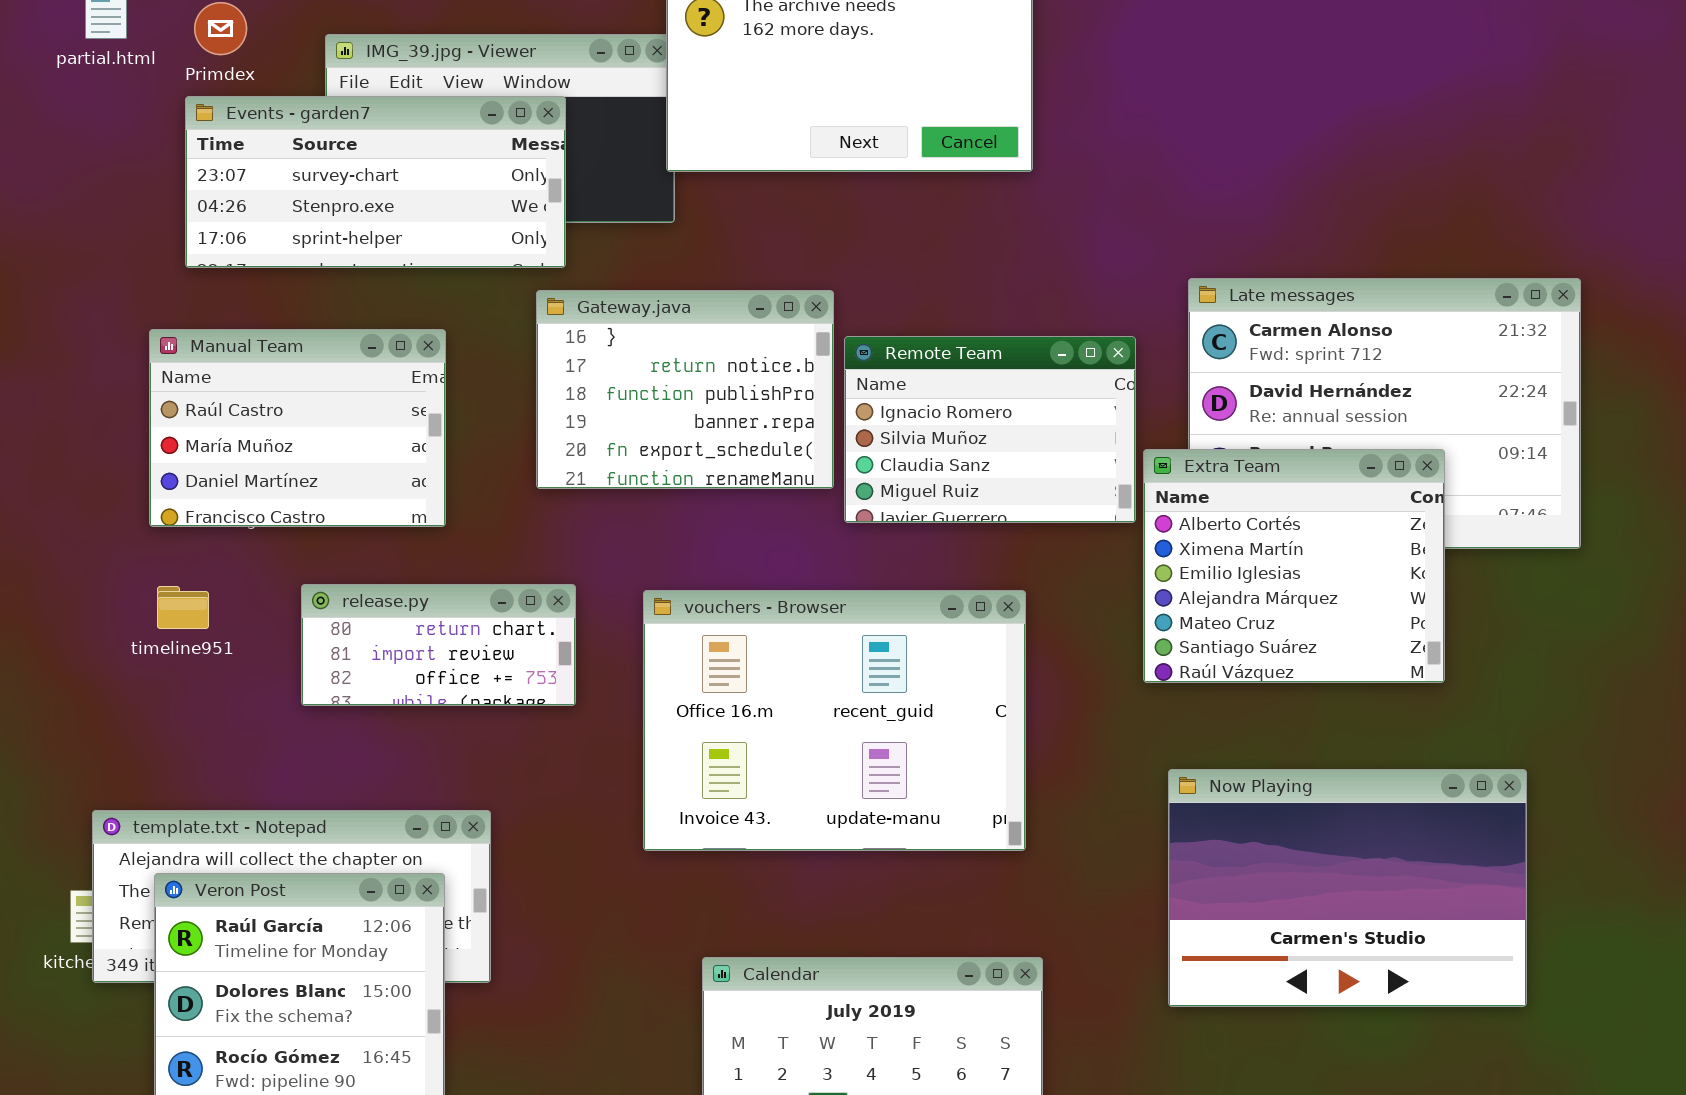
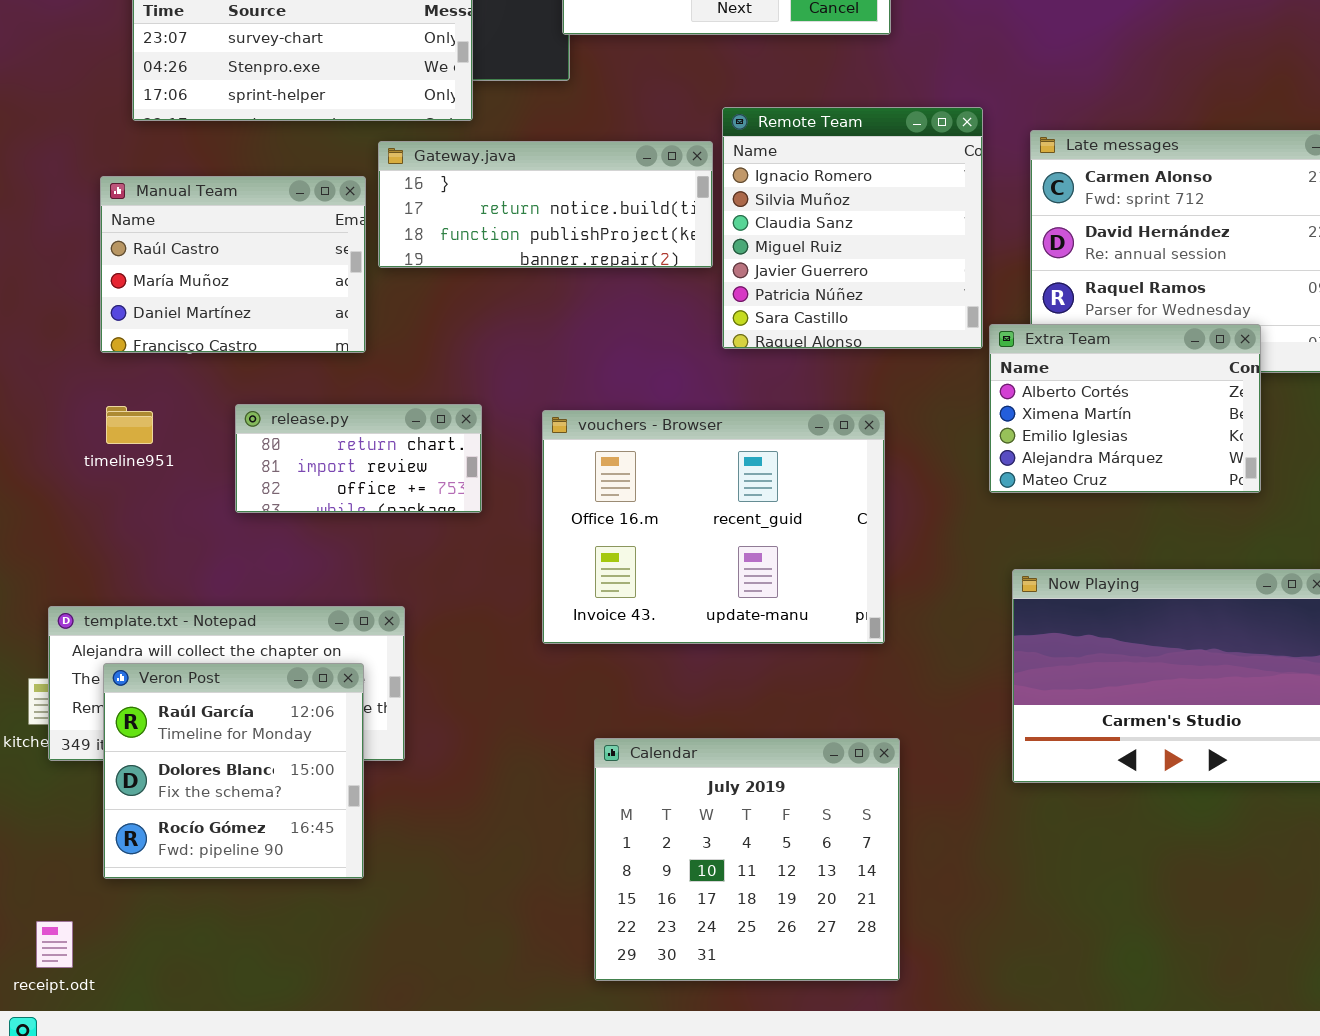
Gateway.java: [536,290,834,489] -> [378,141,713,268], resized
Remote Team: [844,336,1136,523] -> [722,107,983,349], resized
Extra Team: [1143,449,1445,683] -> [989,324,1261,493], resized

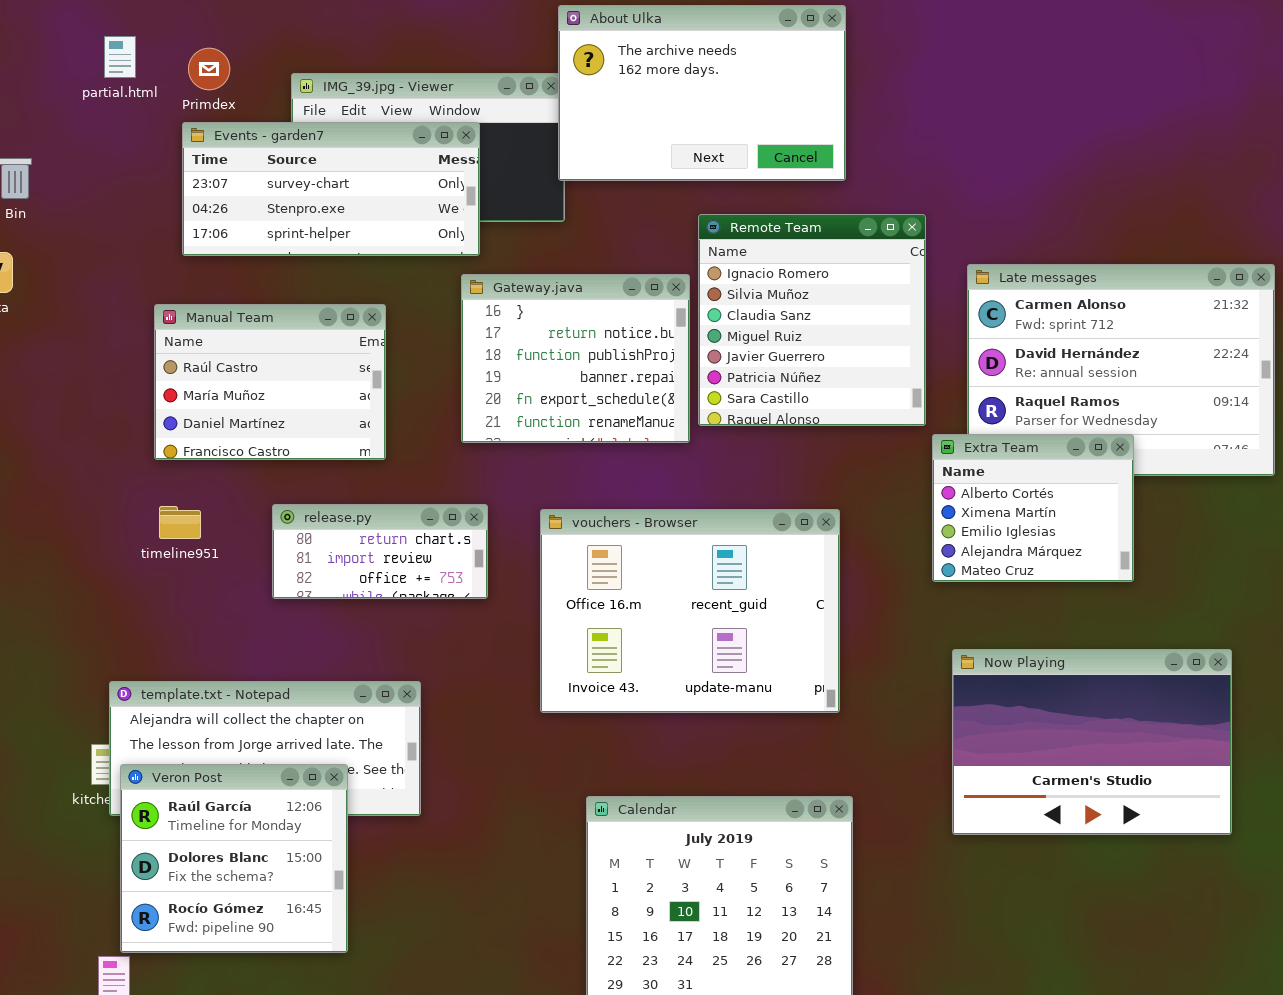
Remote Team: [722,107,983,349] -> [698,214,926,426], moved
Gateway.java: [378,141,713,268] -> [461,274,690,443], resized
Extra Team: [989,324,1261,493] -> [932,434,1134,582], resized
Veron Post: [103,663,364,879] -> [120,764,348,953], moved

